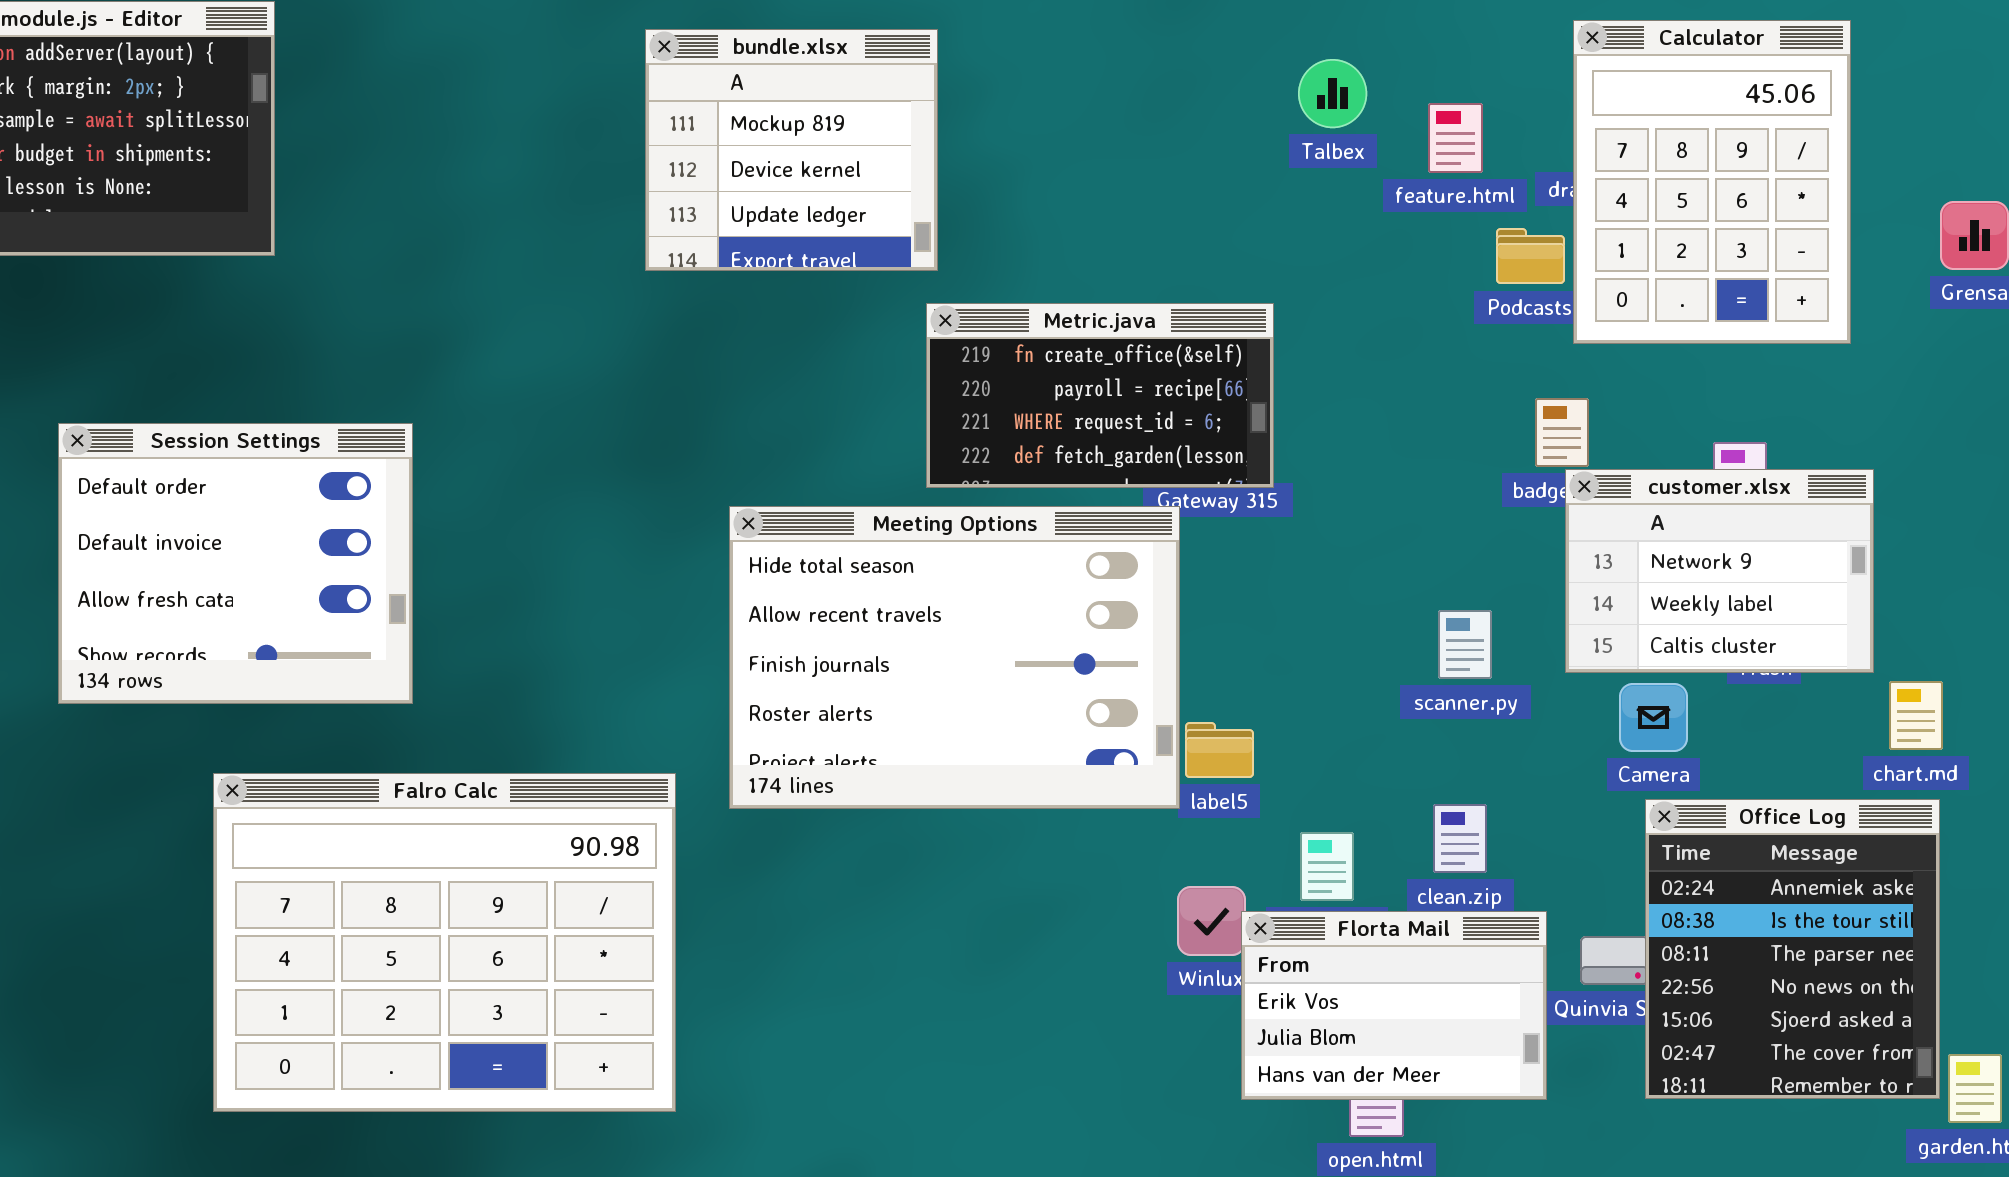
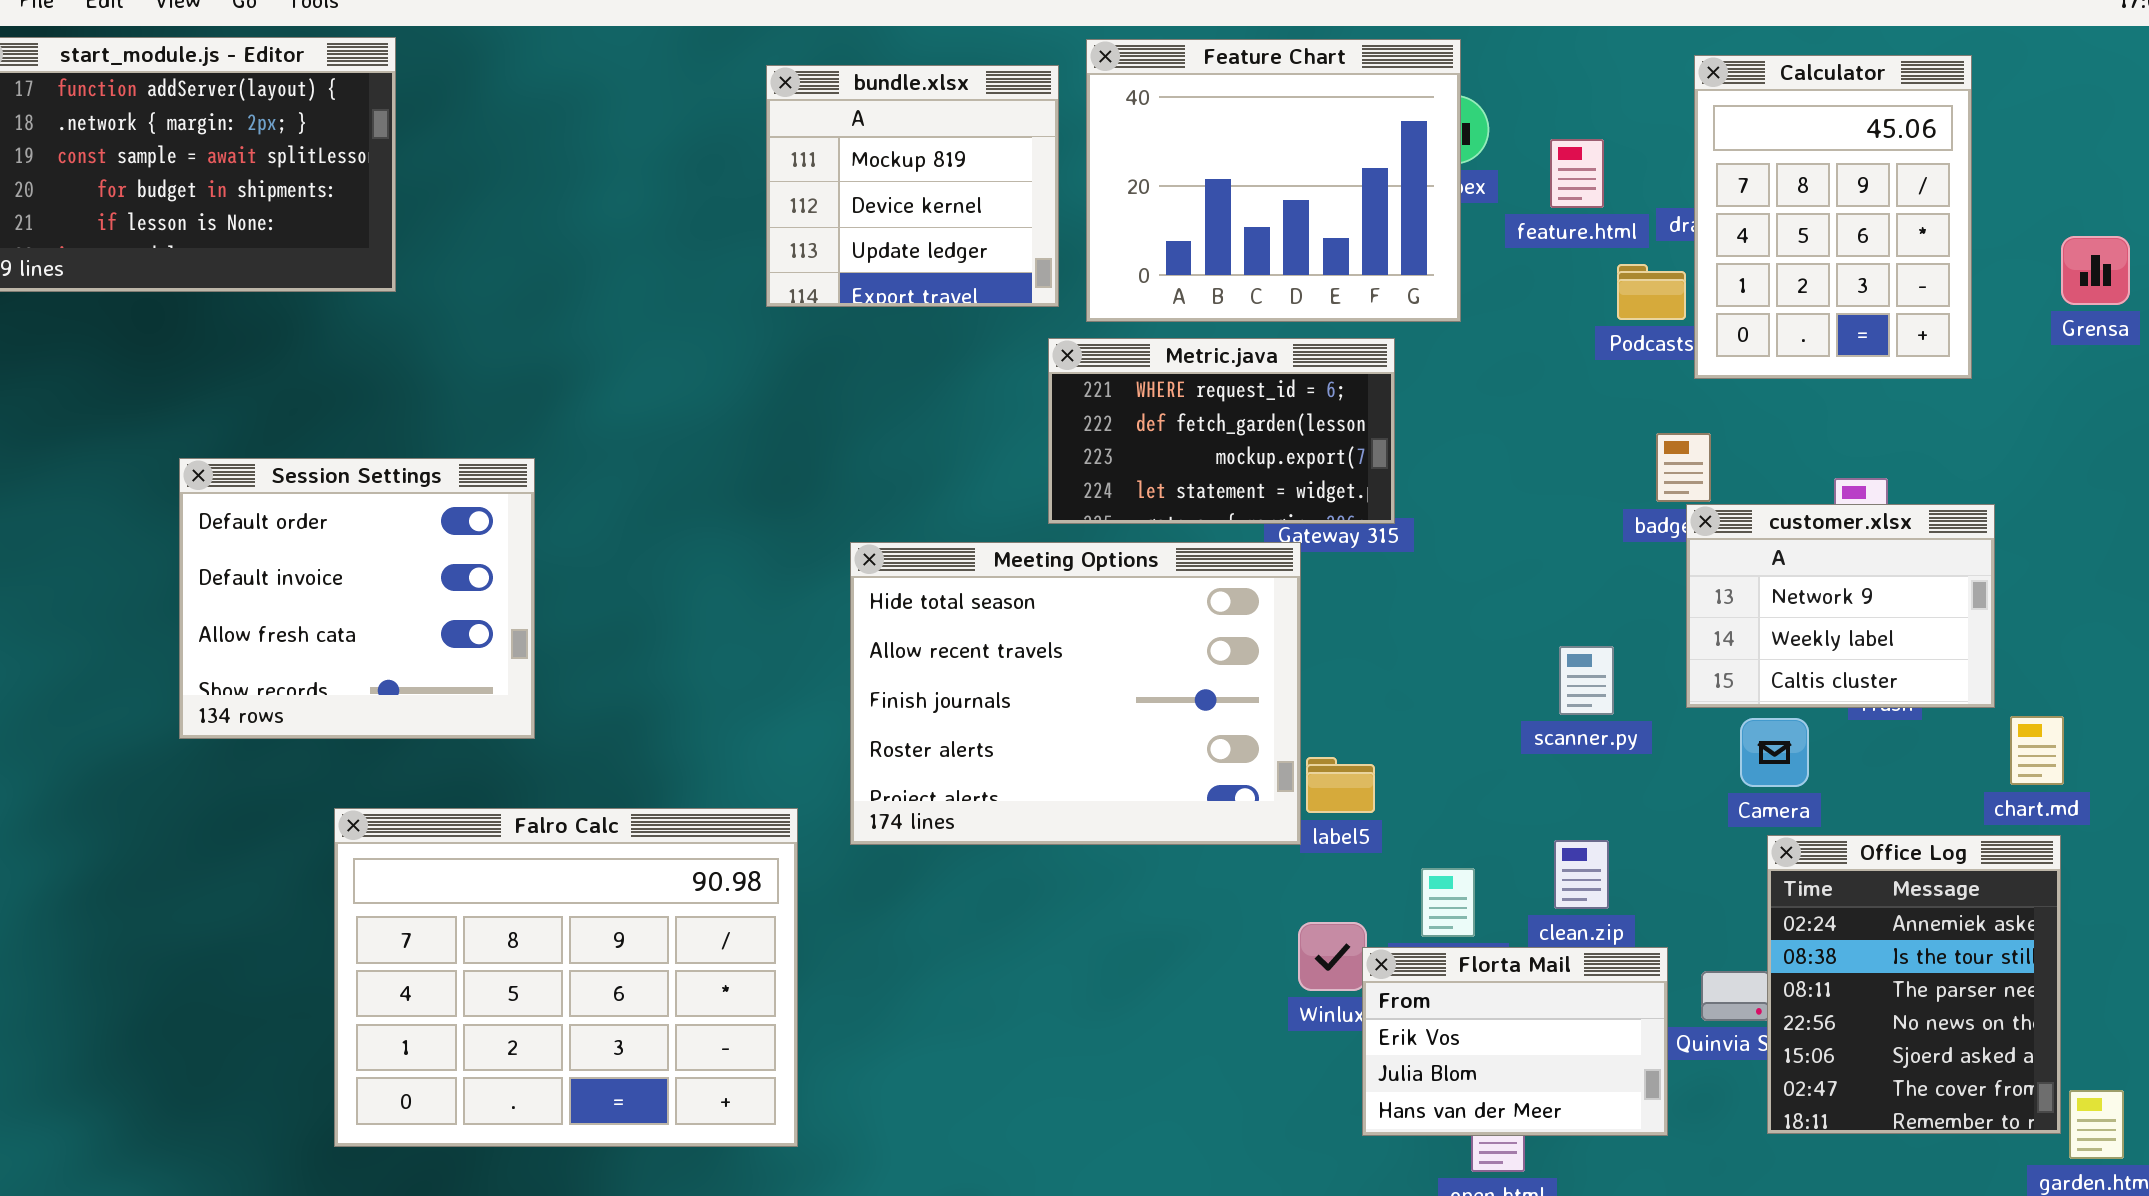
Feature Chart: none -> [1086,39,1461,322], opened
Metric.java: [926,303,1274,488] -> [1048,338,1395,524], scrolled down 2 rows

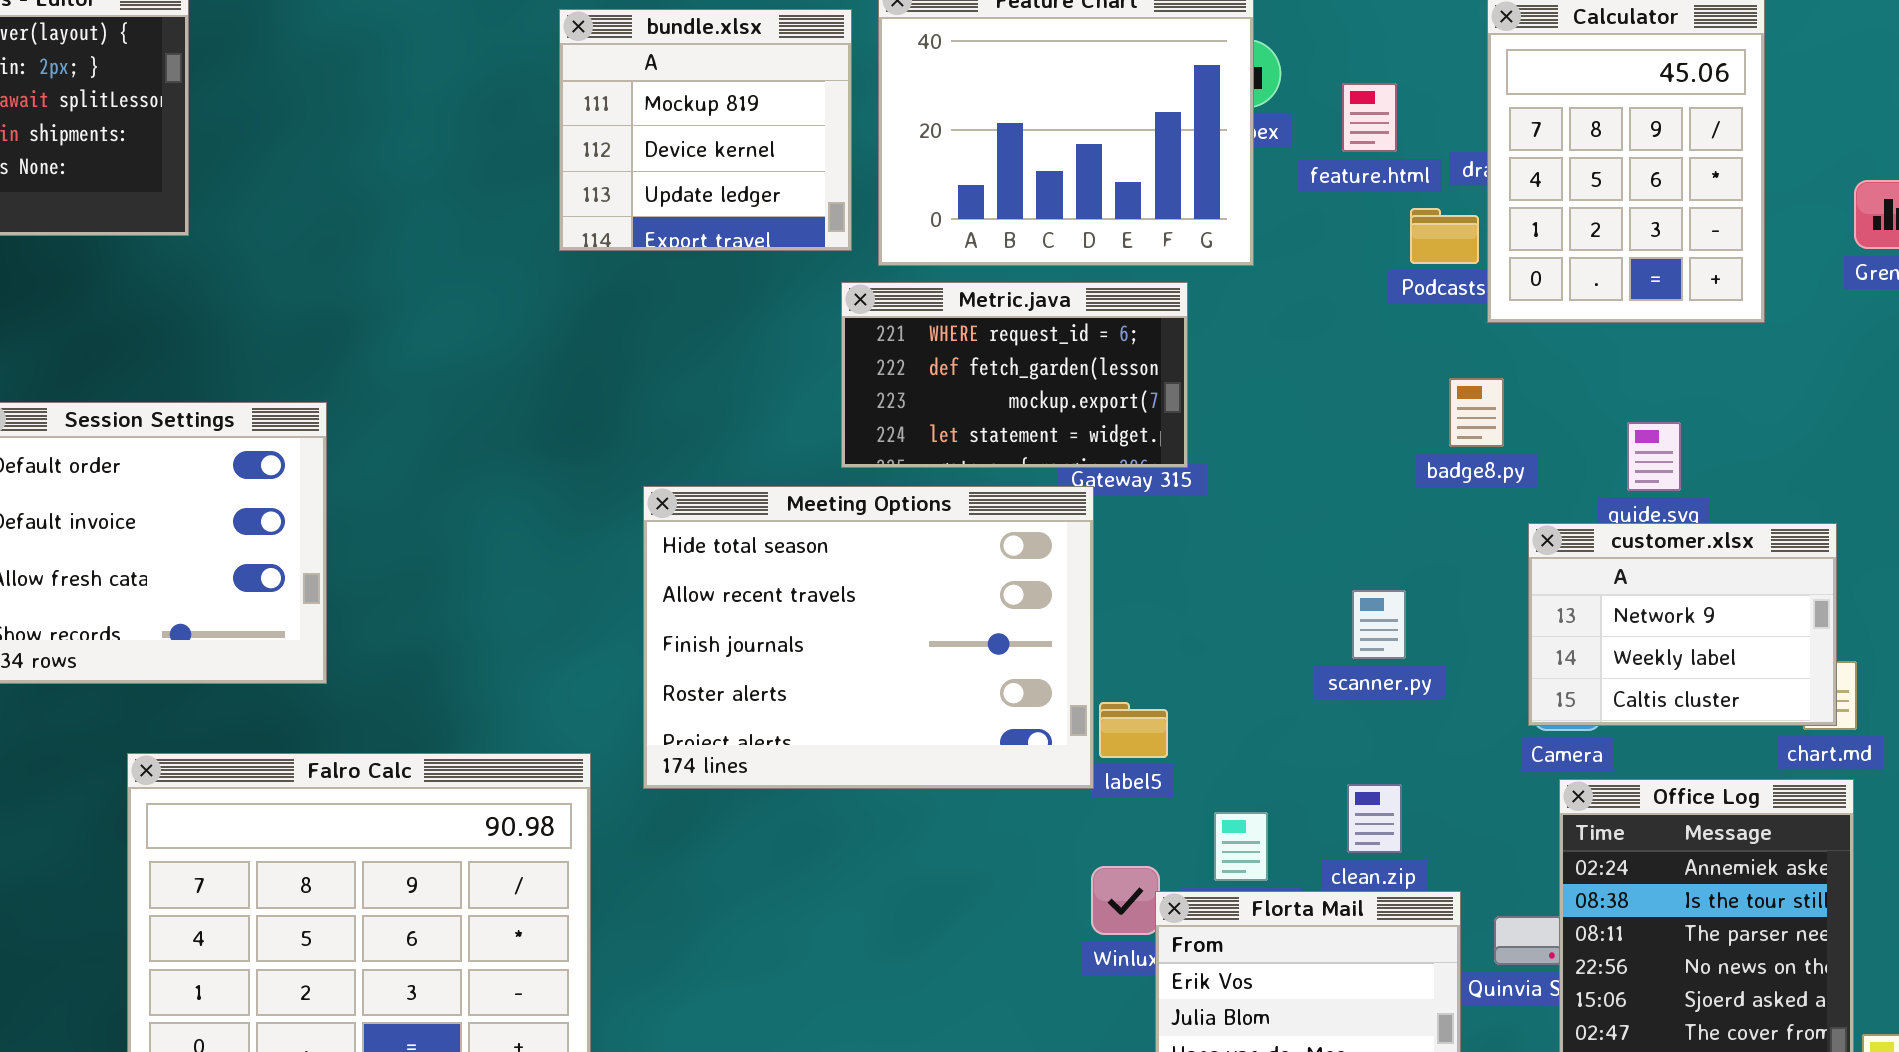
customer.xlsx: [1686,504,1995,708] -> [1528,523,1837,726], moved

